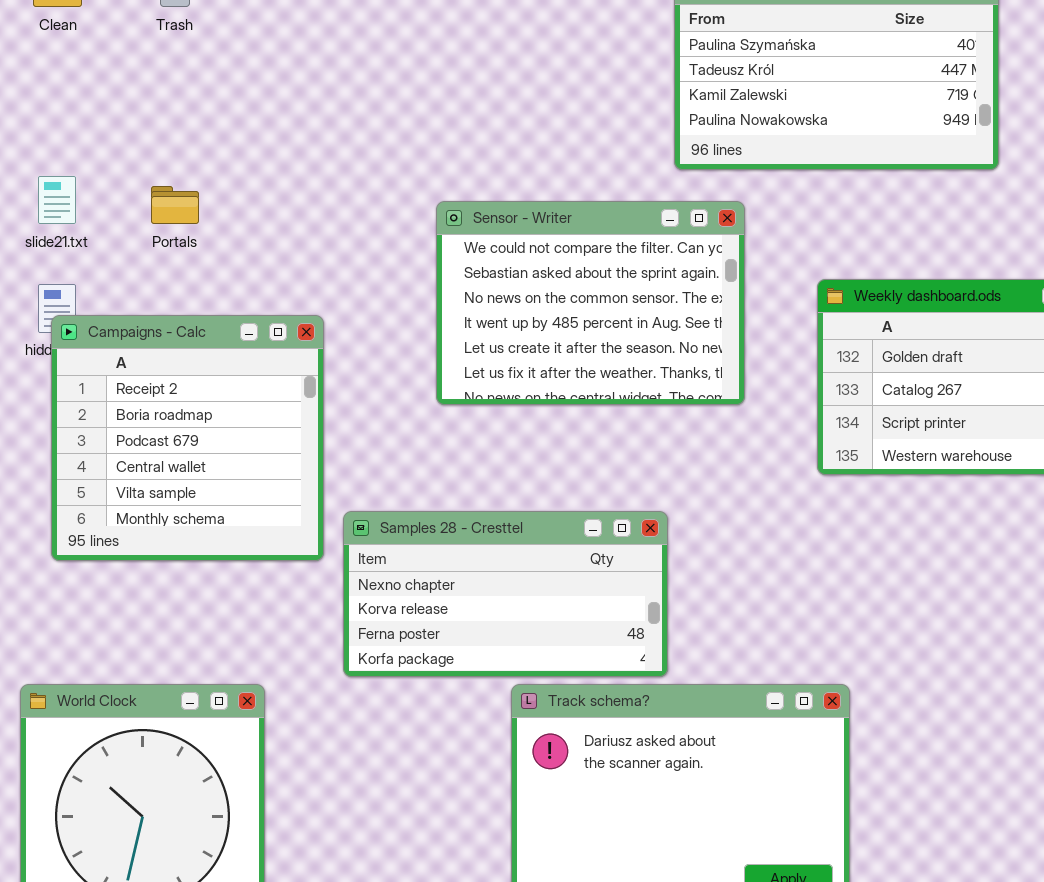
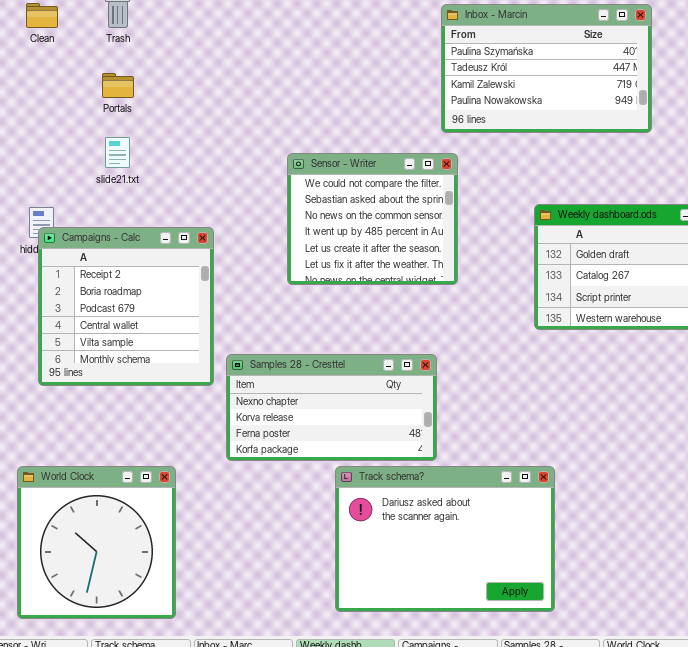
slide21.txt: [38,176,76,224] -> [105,137,130,168], moved
Portals: [151,186,199,224] -> [102,73,134,98], moved
Sensor - Writer: [436,201,745,405] -> [287,153,458,285], resized

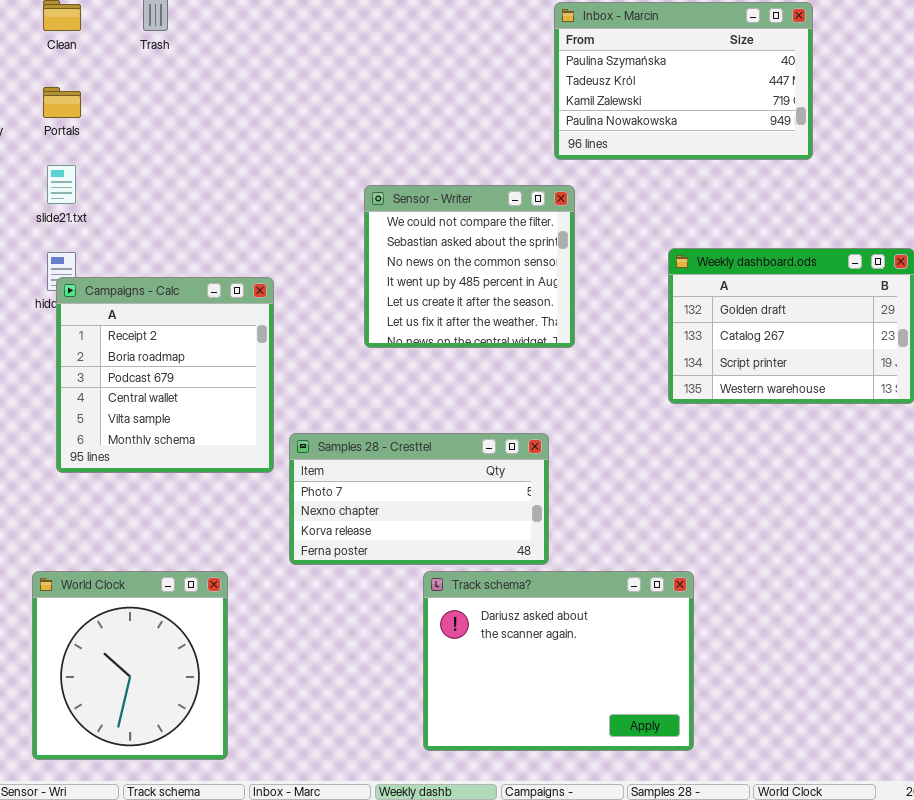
Portals: [102,73,134,98] -> [43,87,81,118], moved
slide21.txt: [105,137,130,168] -> [47,165,76,204], moved
Samples 28 - Cresttel: [226,354,437,461] -> [289,433,549,565], scrolled up 1 row

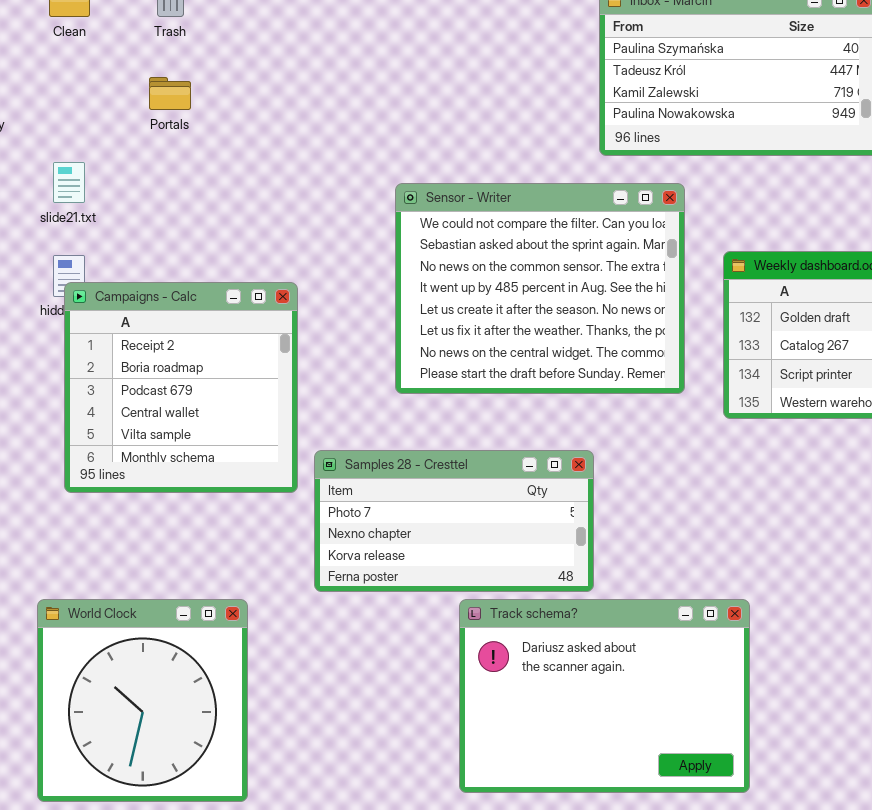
Portals: [43,87,81,118] -> [149,77,191,110], moved
Sensor - Writer: [364,185,575,348] -> [395,183,685,394], resized

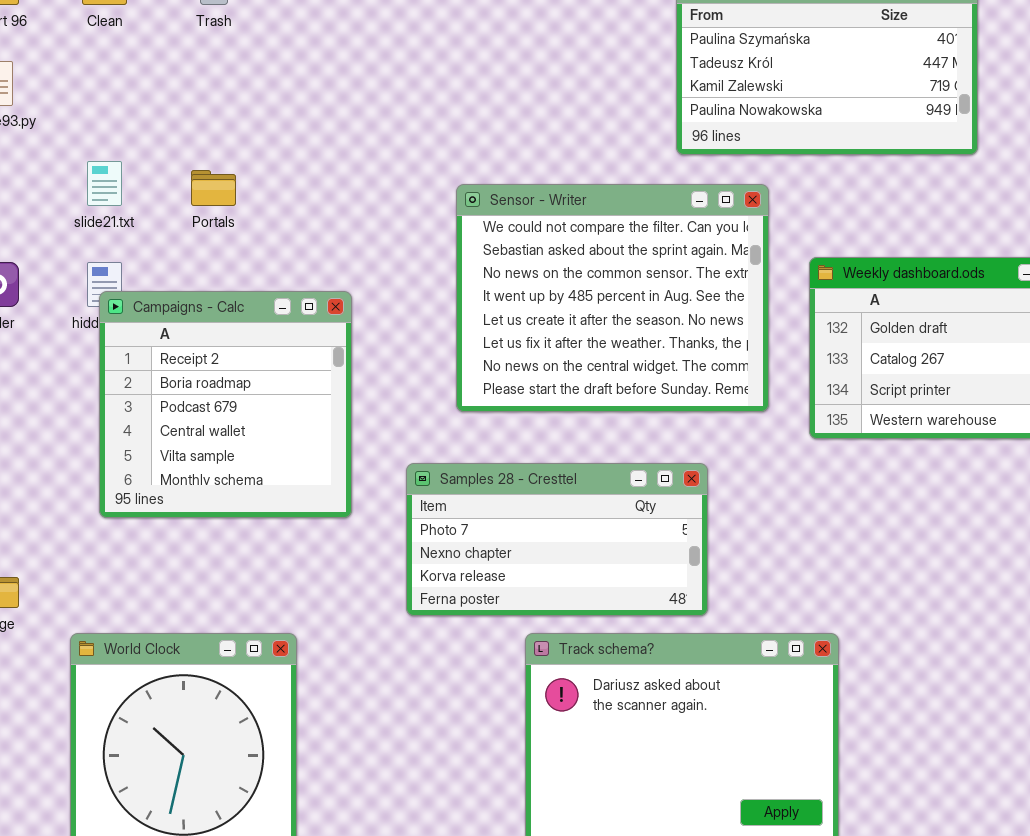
Portals: [149,77,191,110] -> [191,170,236,206], moved
Samples 28 - Cresttel: [314,450,594,592] -> [406,463,708,616], moved

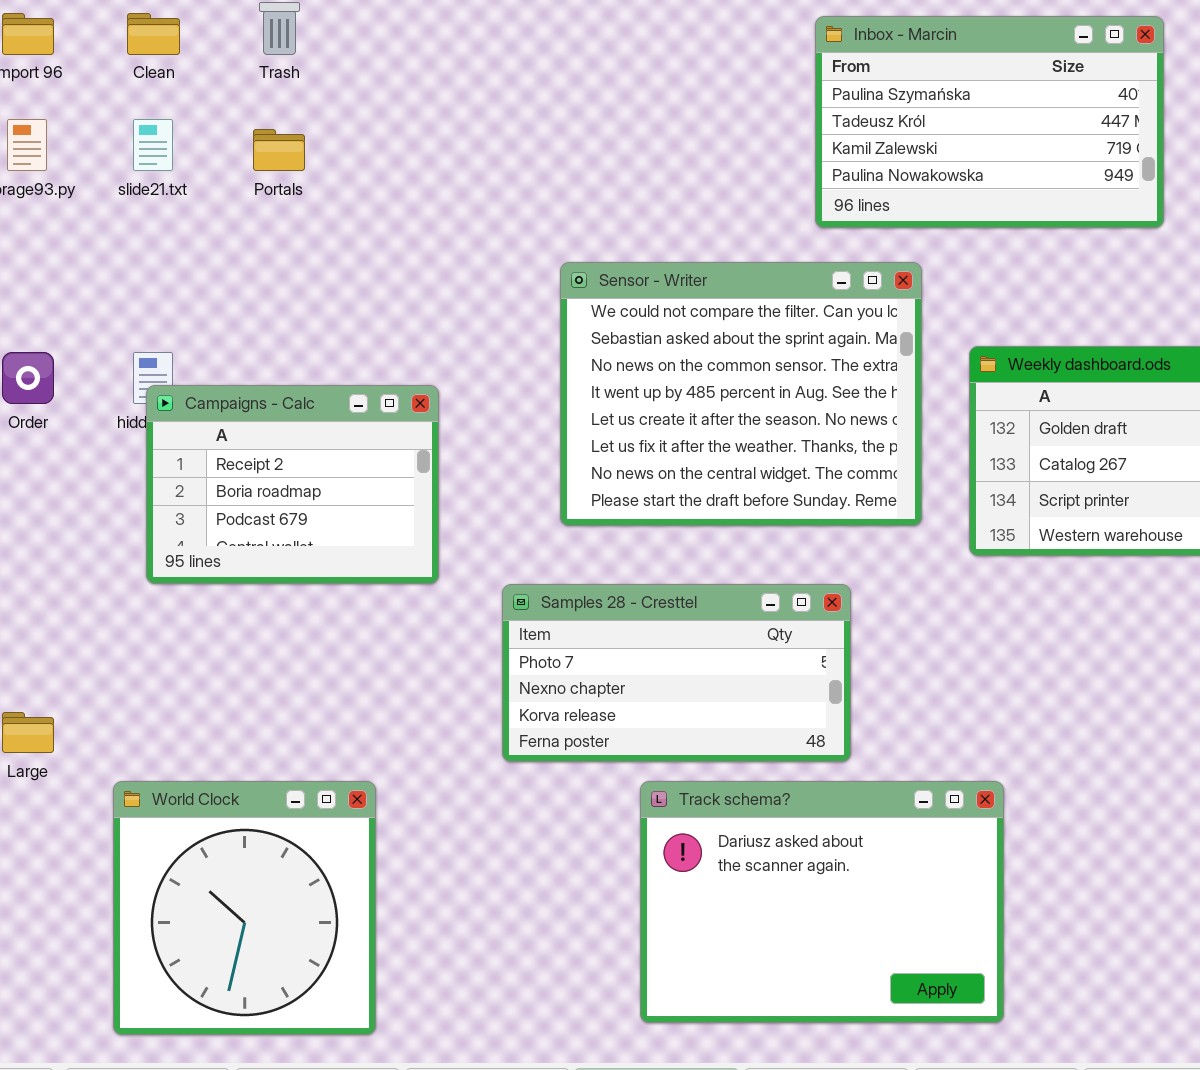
slide21.txt: [87,161,122,206] -> [133,119,173,171], moved
Portals: [191,170,236,206] -> [253,129,305,171], moved
Campaigns - Calc: [99,291,352,518] -> [146,385,439,584], resized

